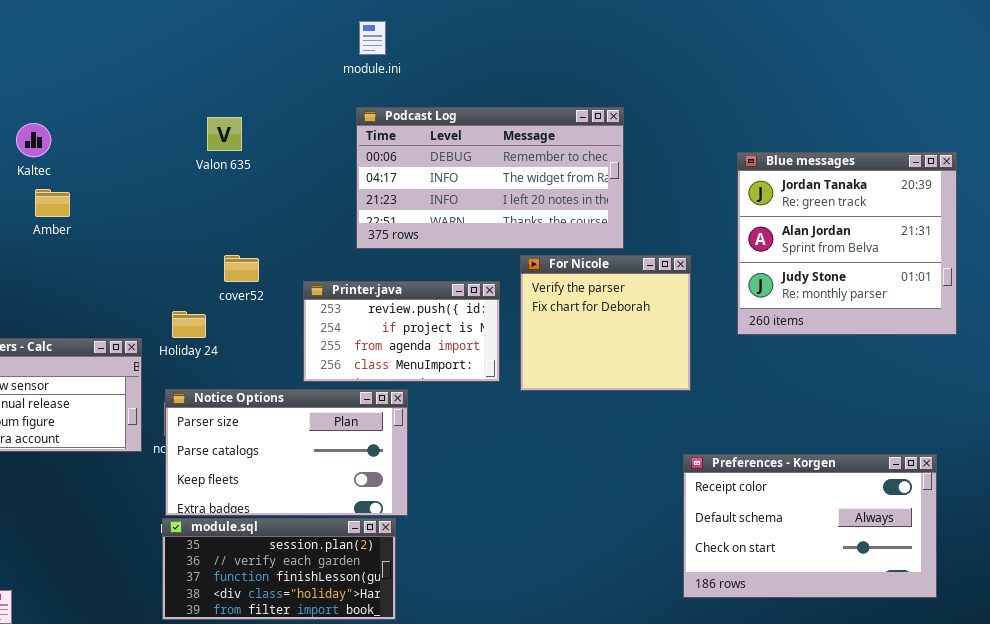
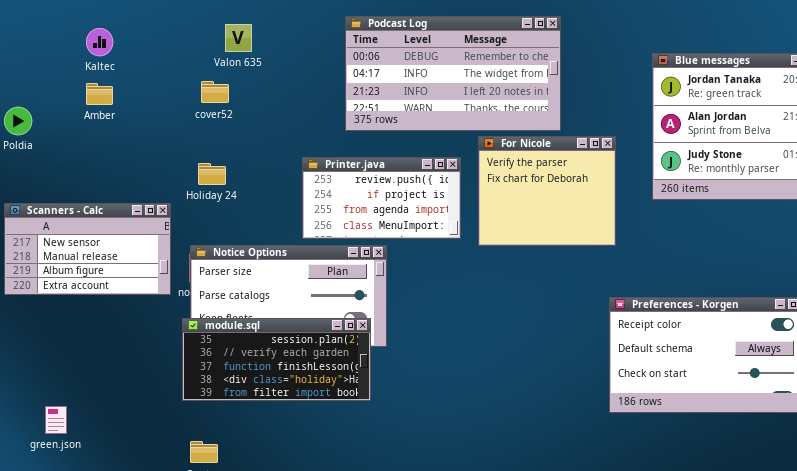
Kaltec: [16,123,51,157] -> [86,28,113,56], moved
cover52: [224,255,259,282] -> [201,81,229,103], moved
Holiday 24: [172,311,206,338] -> [198,163,226,185], moved
module.sql: [162,518,396,620] -> [182,318,371,401], moved

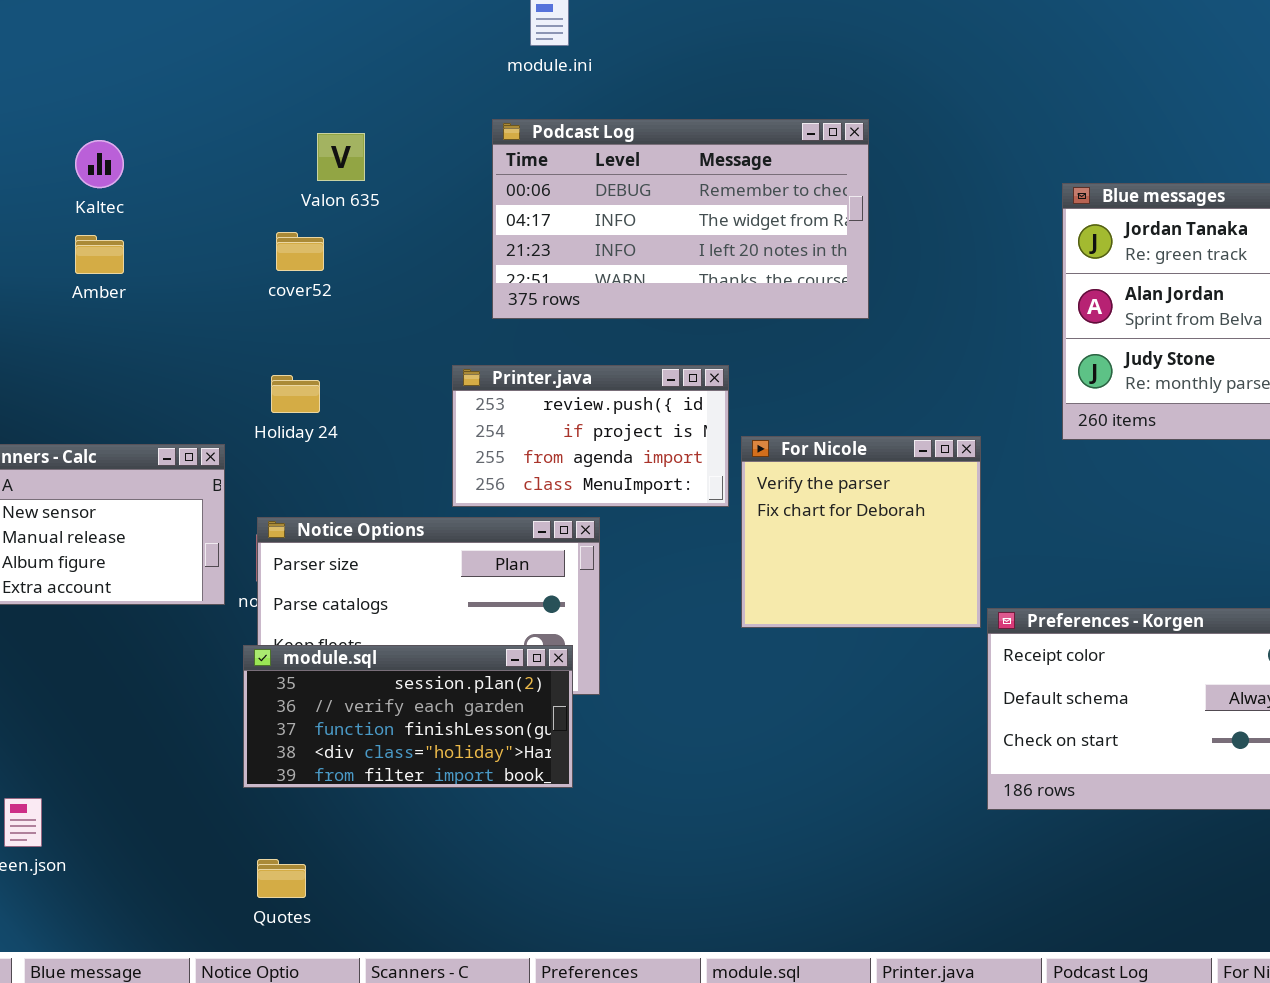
Podcast Log: [345,16,561,131] -> [492,119,869,319], moved
For Nicole: [478,136,616,246] -> [741,436,981,628], moved

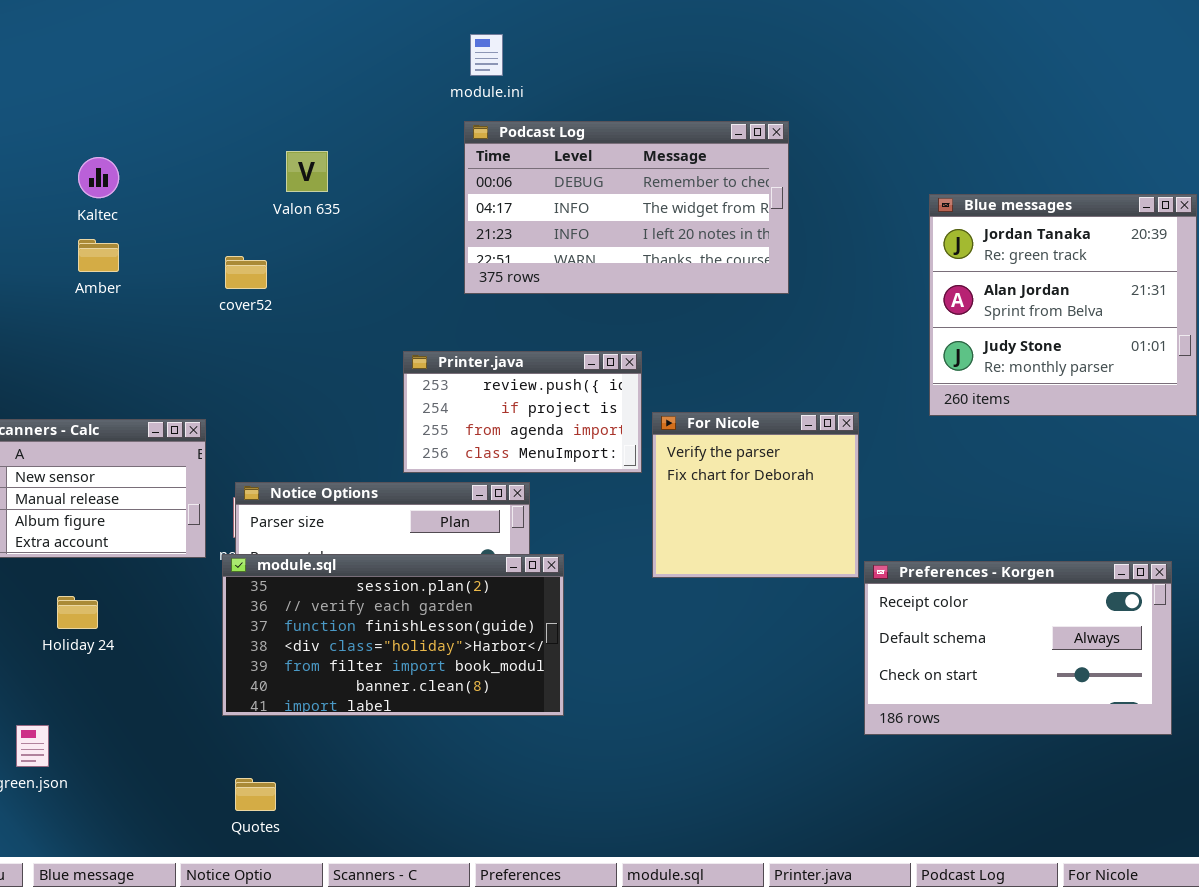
Podcast Log: [492,119,869,319] -> [464,121,789,294], moved
cover52: [276,232,324,271] -> [225,256,267,289], moved
Holiday 24: [271,375,320,413] -> [57,596,98,629], moved
module.sql: [243,645,573,788] -> [222,554,564,716], resized

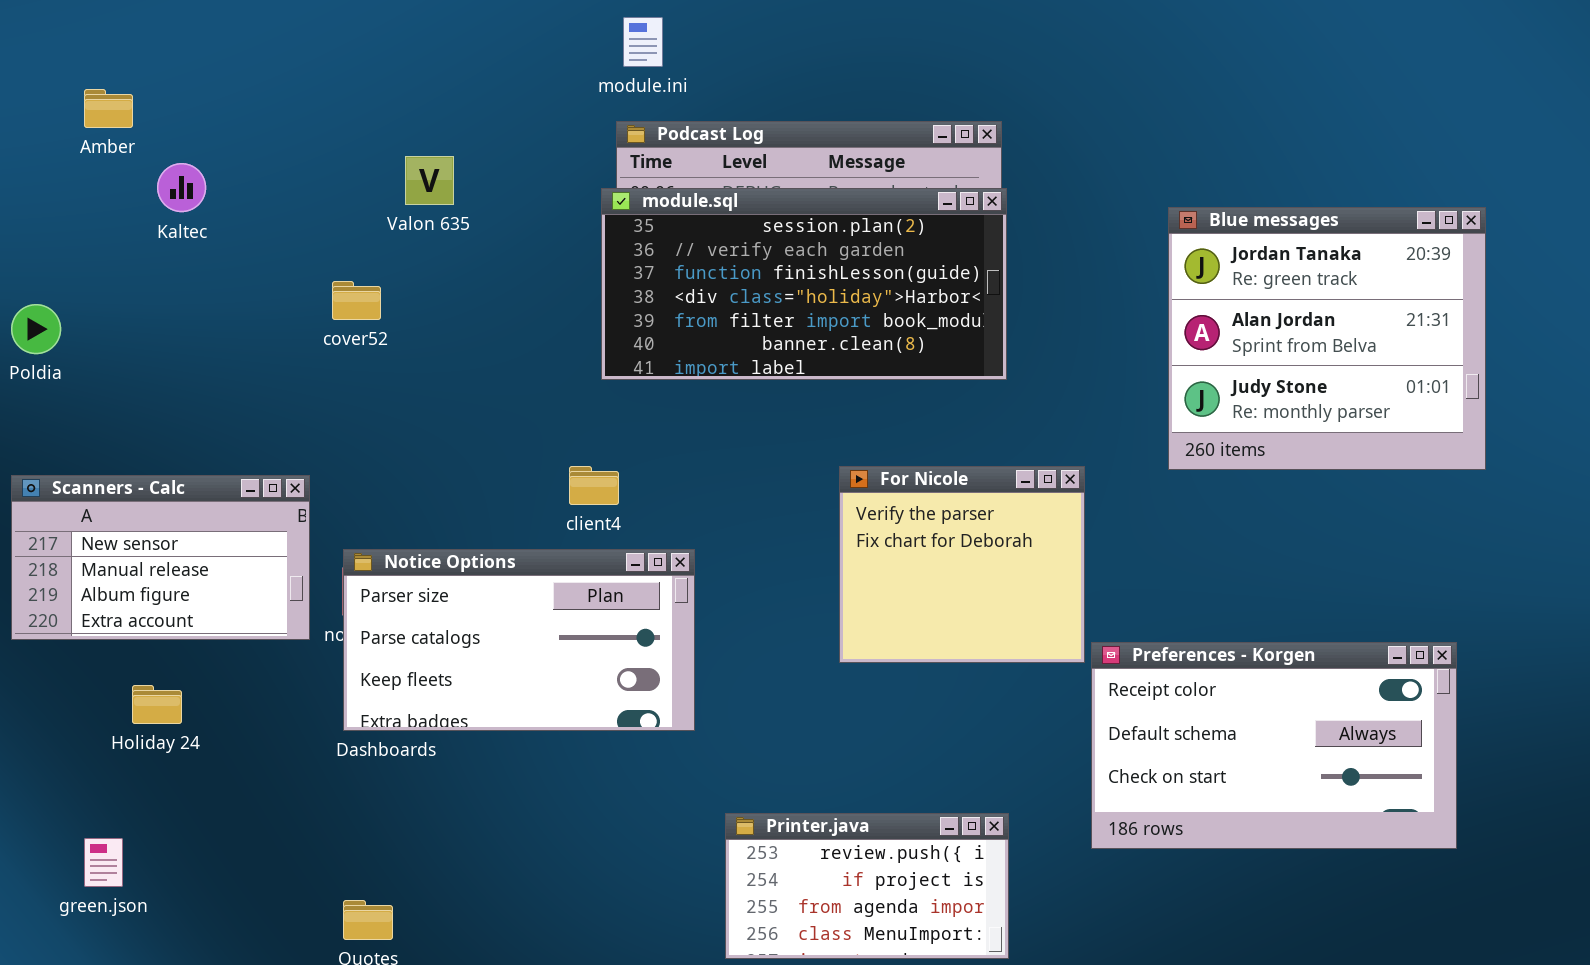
Amber: [78,239,119,272] -> [84,89,133,128], moved
Printer.java: [403,351,642,473] -> [725,813,1009,959], moved
module.sql: [222,554,564,716] -> [601,188,1007,380], moved

